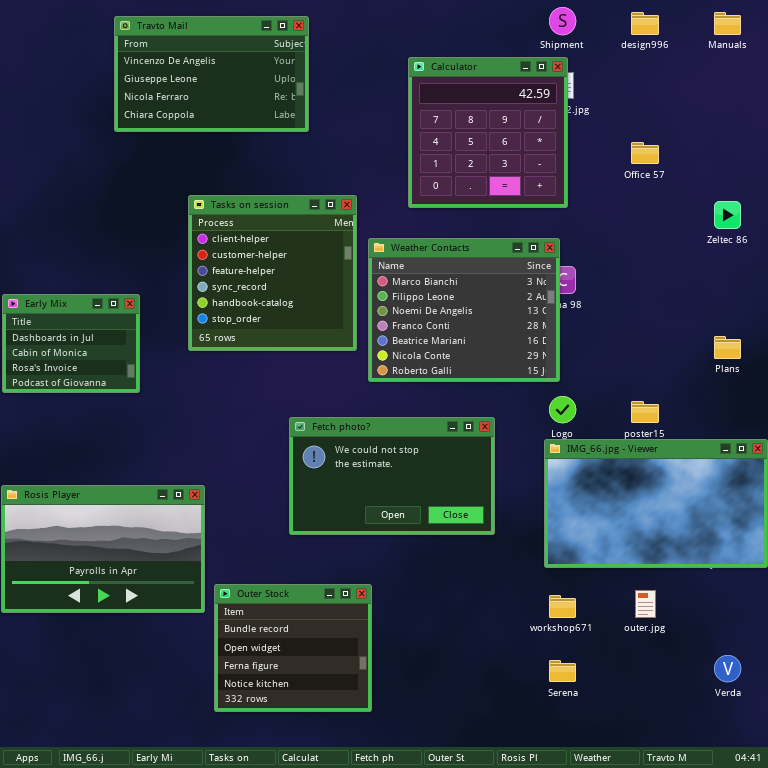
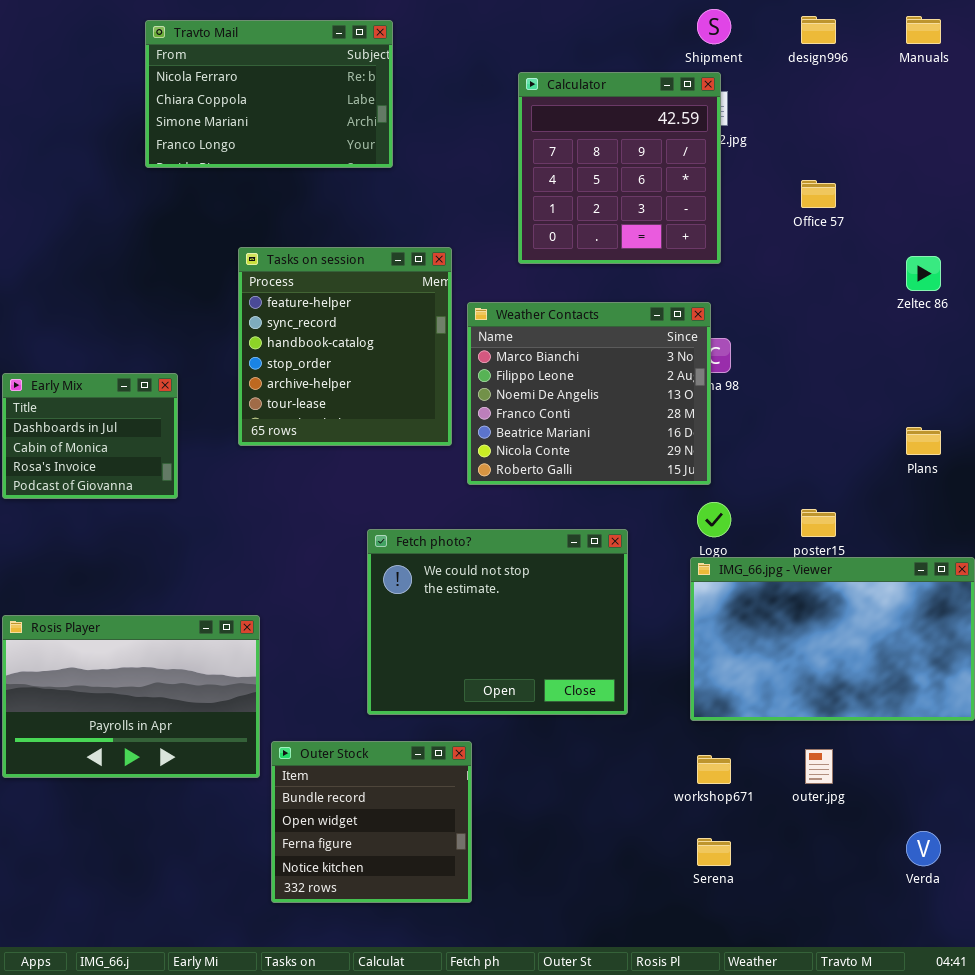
Travto Mail: [114,16,309,132] -> [145,20,393,168], scrolled down 2 rows
Tasks on session: [188,195,357,351] -> [238,247,452,446], scrolled down 2 rows
Fetch photo?: [289,417,495,535] -> [367,529,628,715], resized

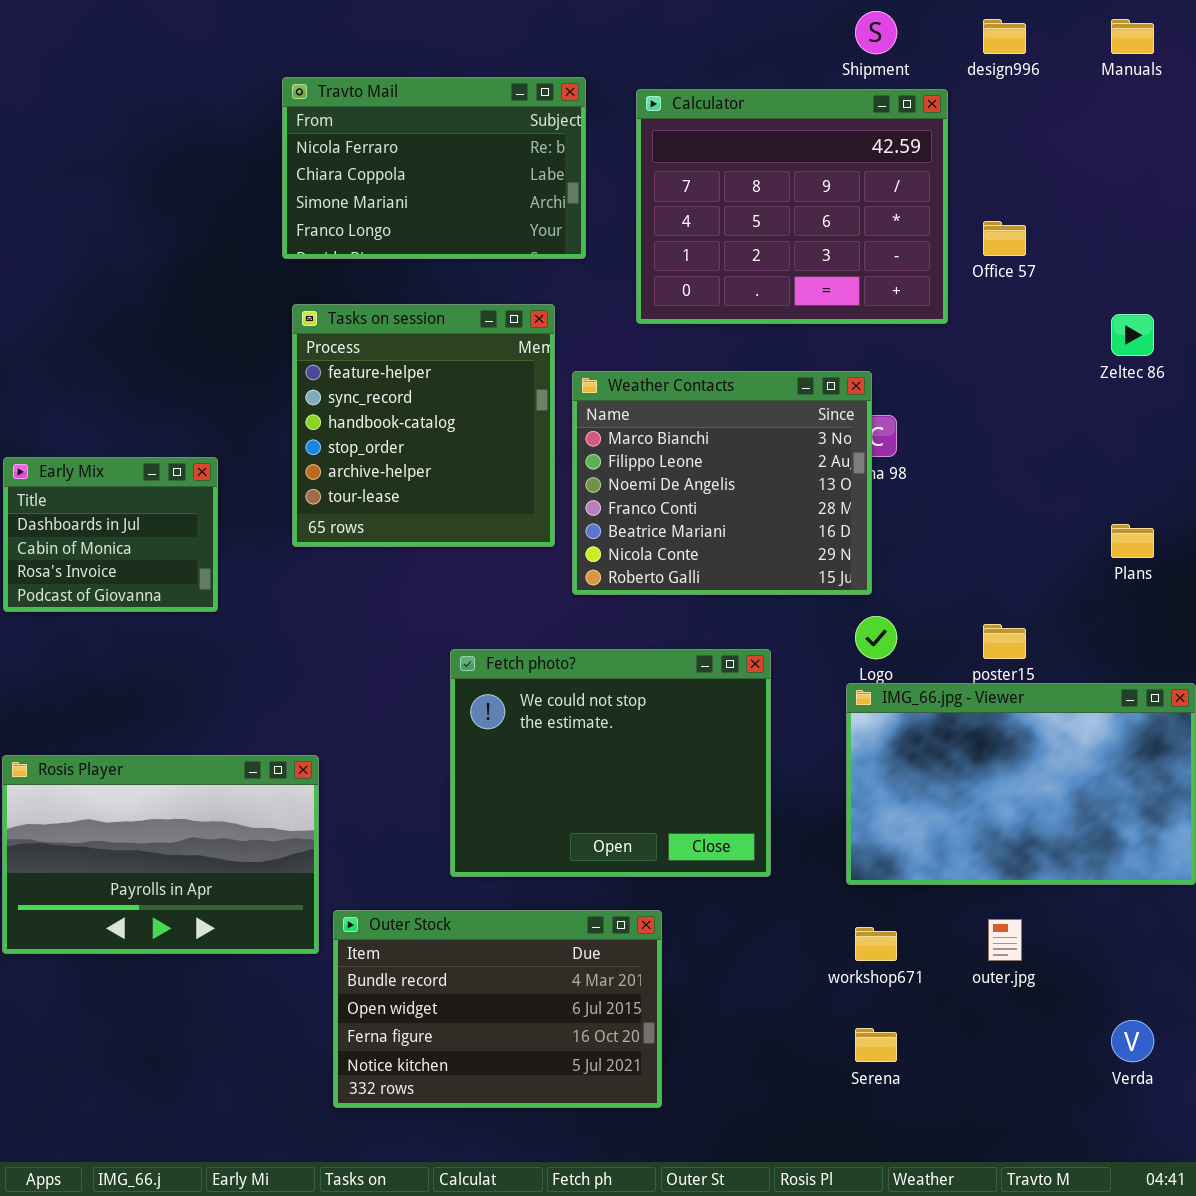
Travto Mail: [145,20,393,168] -> [282,77,586,259], moved
Calculator: [518,72,721,264] -> [636,89,948,324], resized
Outer Stock: [271,741,472,903] -> [333,910,662,1108], resized

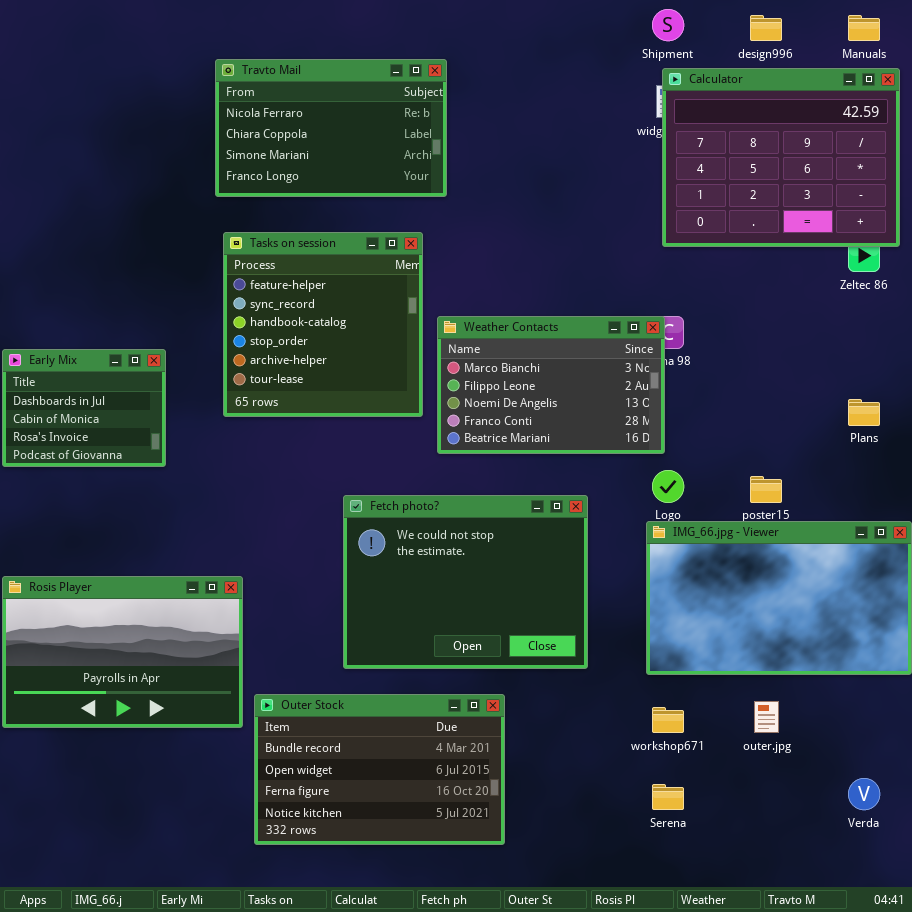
Calculator: [636,89,948,324] -> [662,68,900,247], moved
Weather Contacts: [572,371,872,595] -> [437,316,665,454], resized

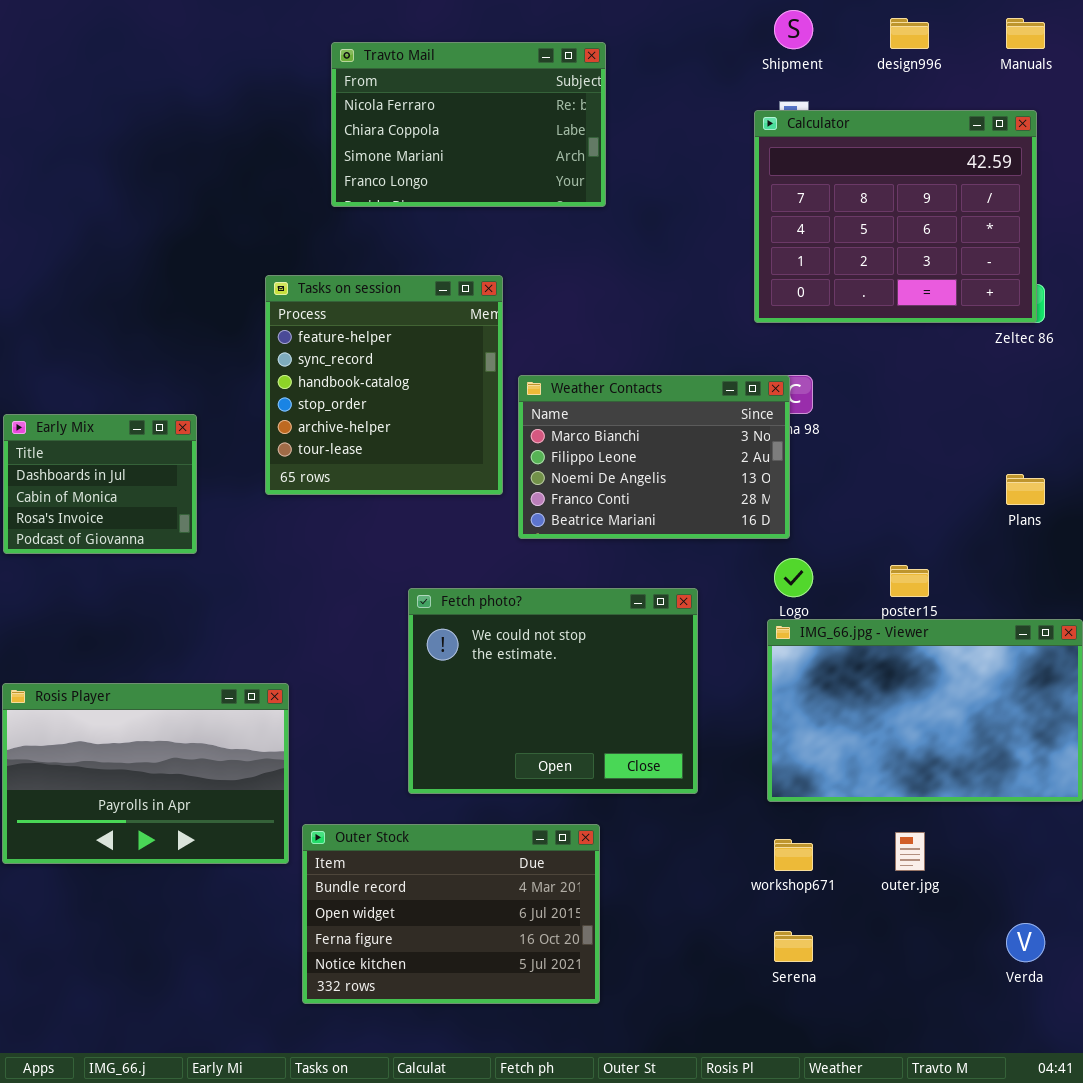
Travto Mail: [215,59,447,197] -> [331,42,606,207], moved
Calculator: [662,68,900,247] -> [754,110,1037,323], moved

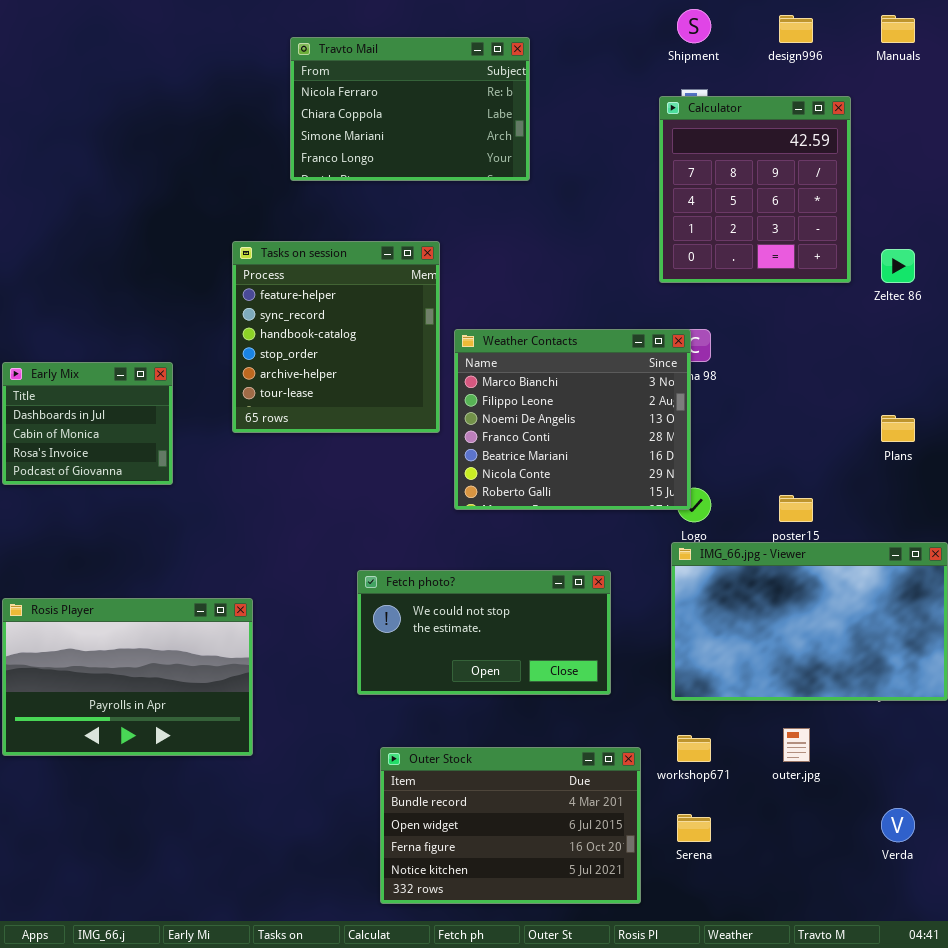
Calculator: [754,110,1037,323] -> [659,96,851,283], resized
Weather Contacts: [518,375,790,539] -> [454,329,691,510], resized
Fetch photo?: [408,588,698,794] -> [357,570,611,695], resized
Outer Stock: [302,824,600,1004] -> [380,747,641,904], moved

